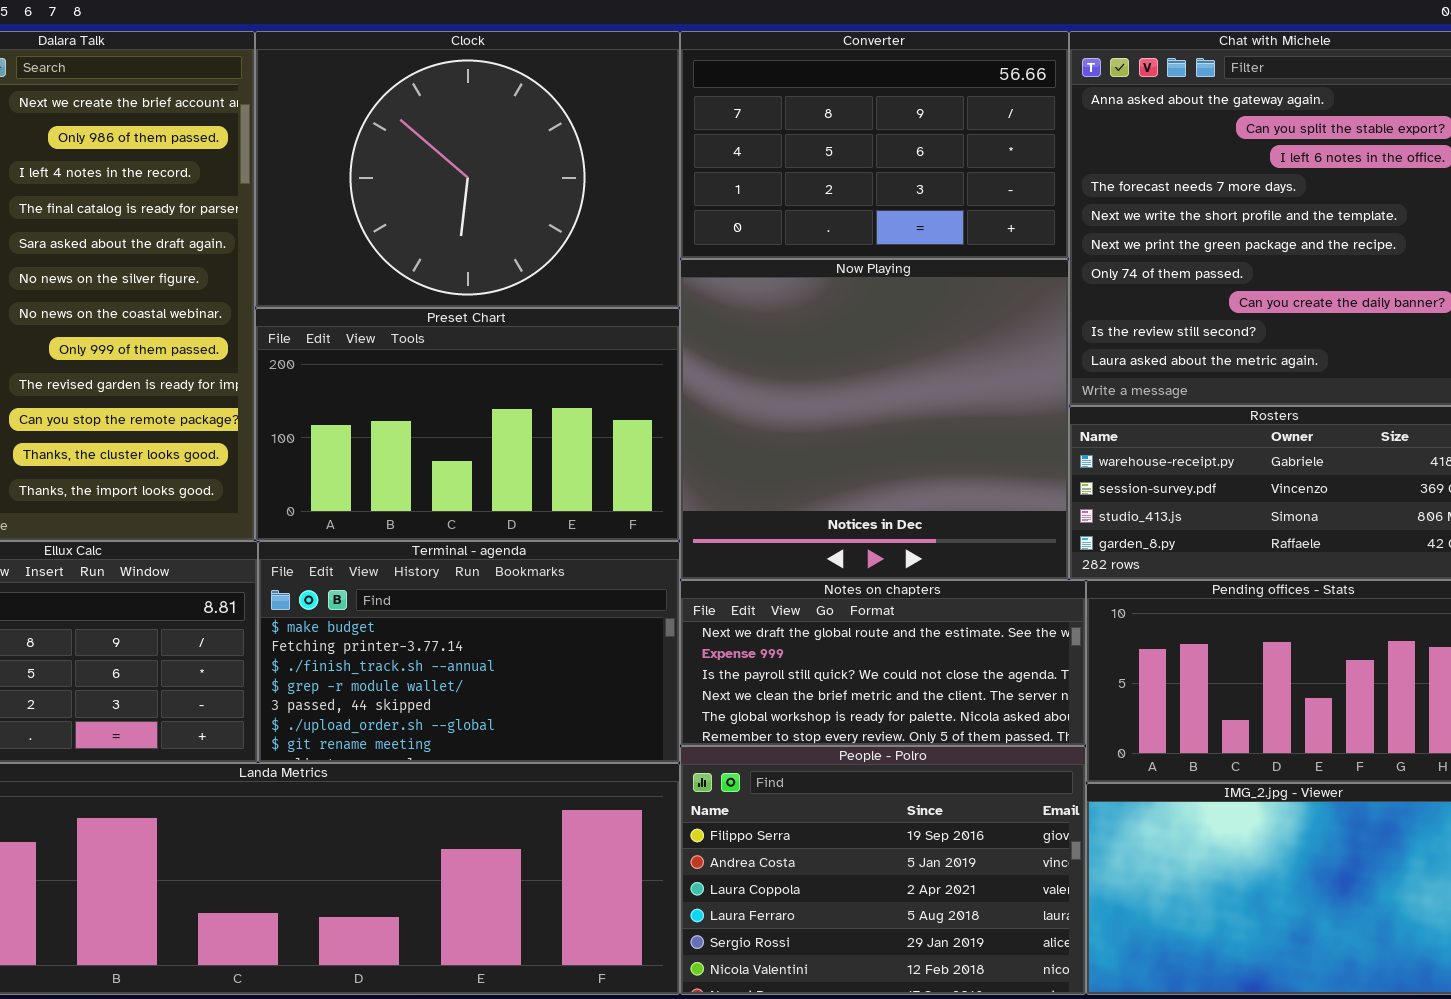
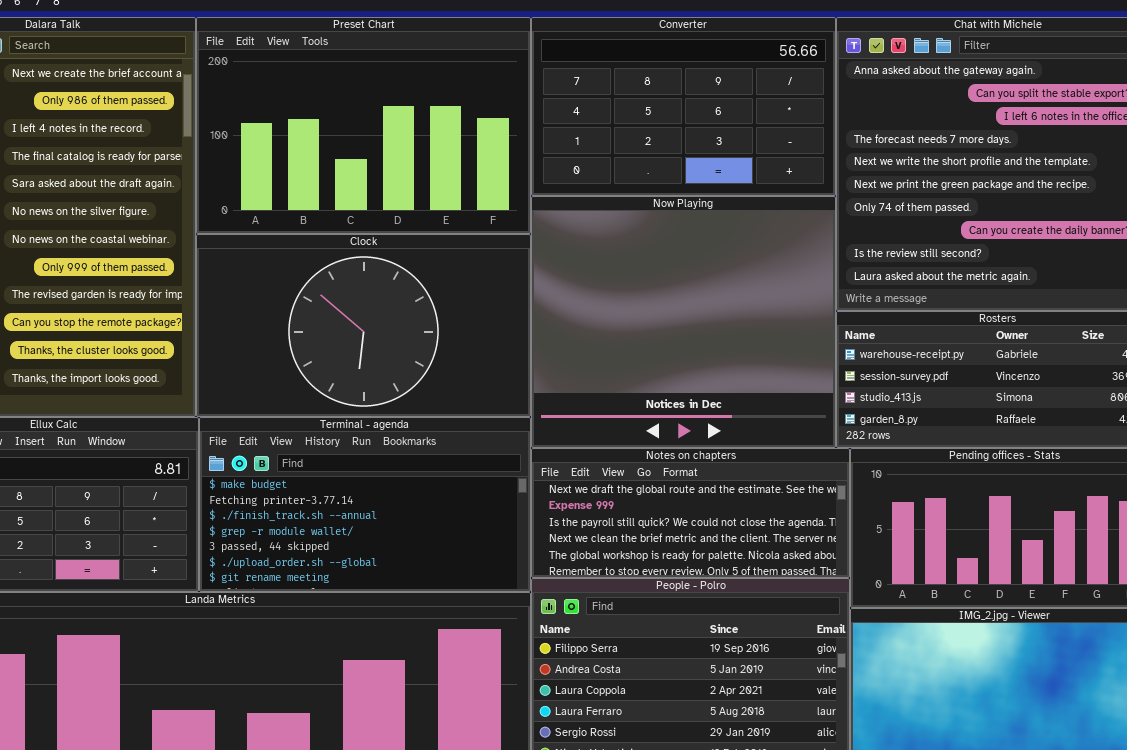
Clock: [255,31,680,308] -> [196,234,531,417], moved, resized
Preset Chart: [255,308,680,541] -> [196,17,531,234], moved, resized

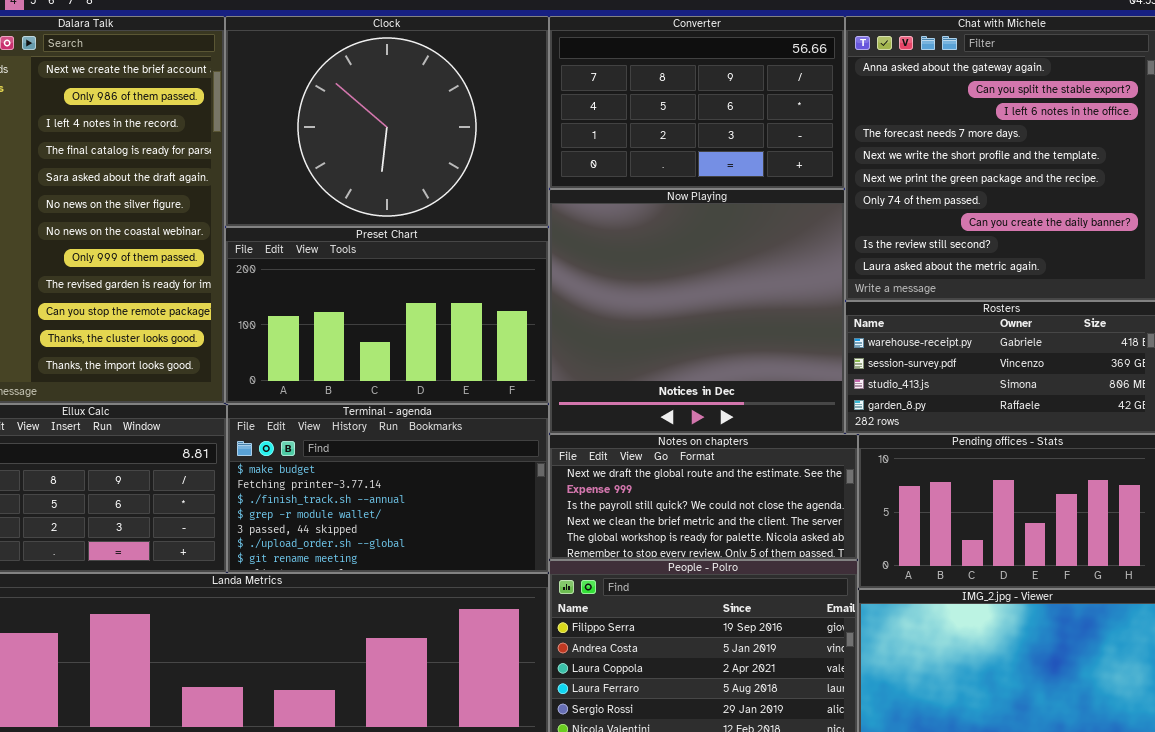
Preset Chart: [196,17,531,234] -> [225,227,549,404], moved, resized
Clock: [196,234,531,417] -> [225,16,549,227], moved, resized

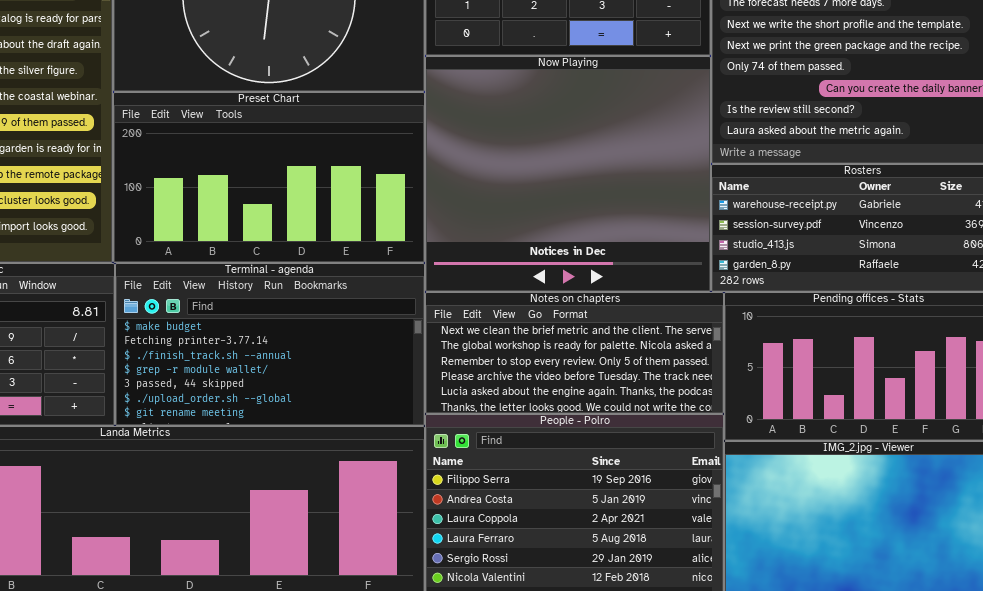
Notes on chapters: [549,434,858,560] -> [425,292,724,414], scrolled down 3 rows

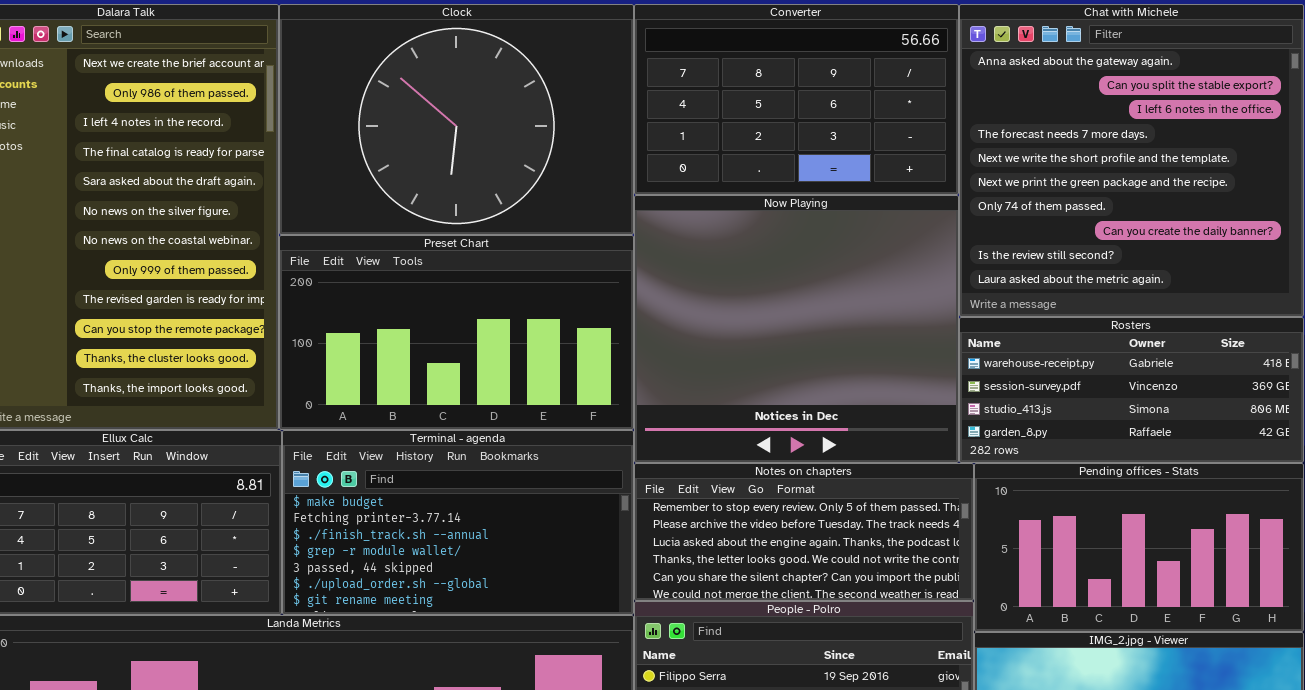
Notes on chapters: [425,292,724,414] -> [634,463,974,601], scrolled down 2 rows

